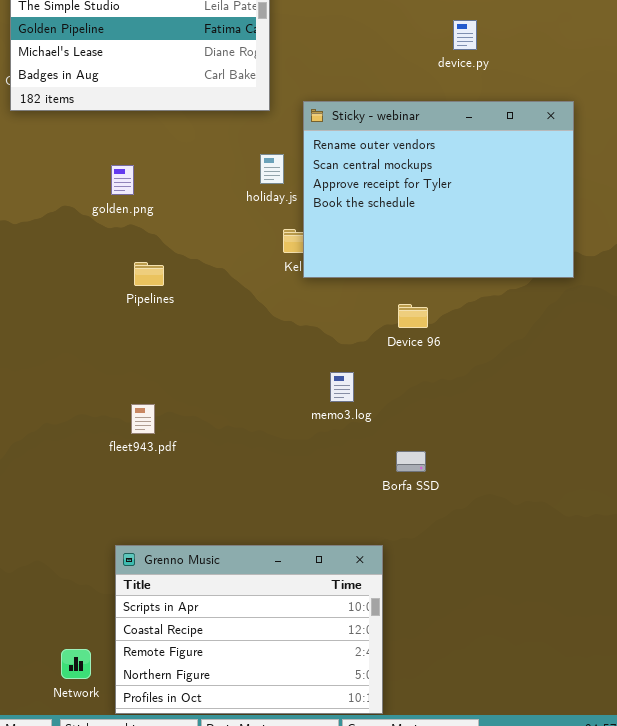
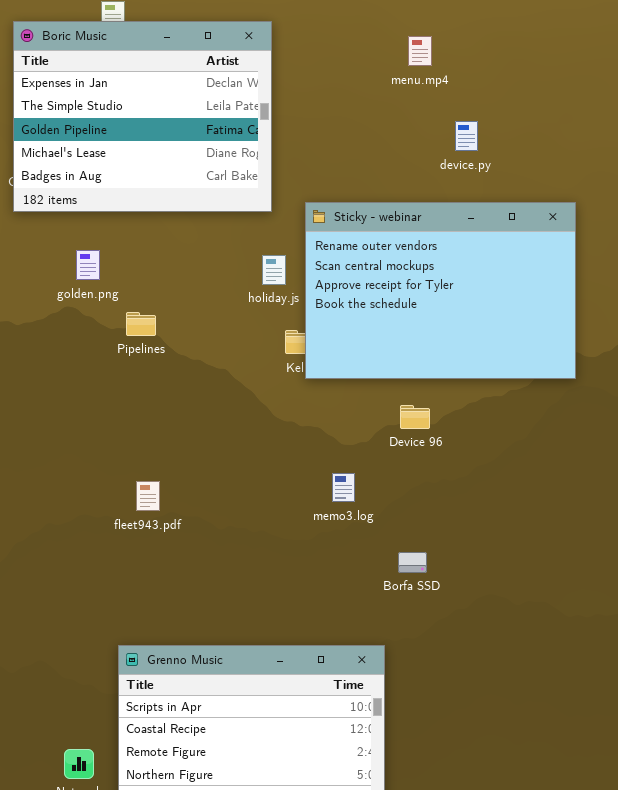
golden.png: [111,165,134,195] -> [76,250,100,280], moved
Pipelines: [134,262,164,286] -> [126,312,156,336], moved
fleet943.pdf: [131,404,155,434] -> [136,481,160,511], moved

